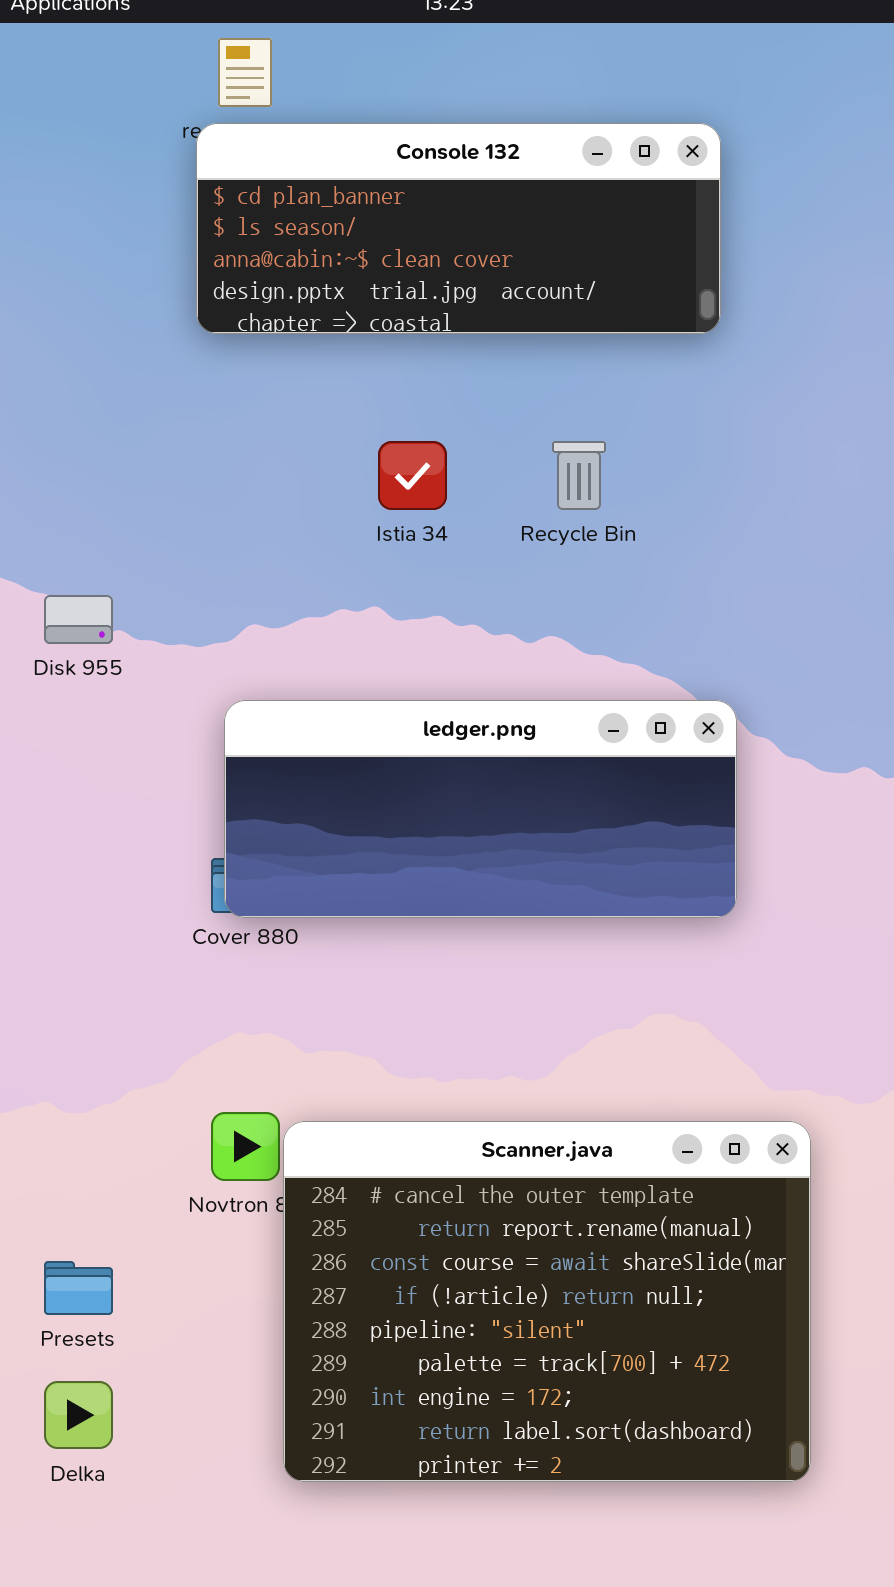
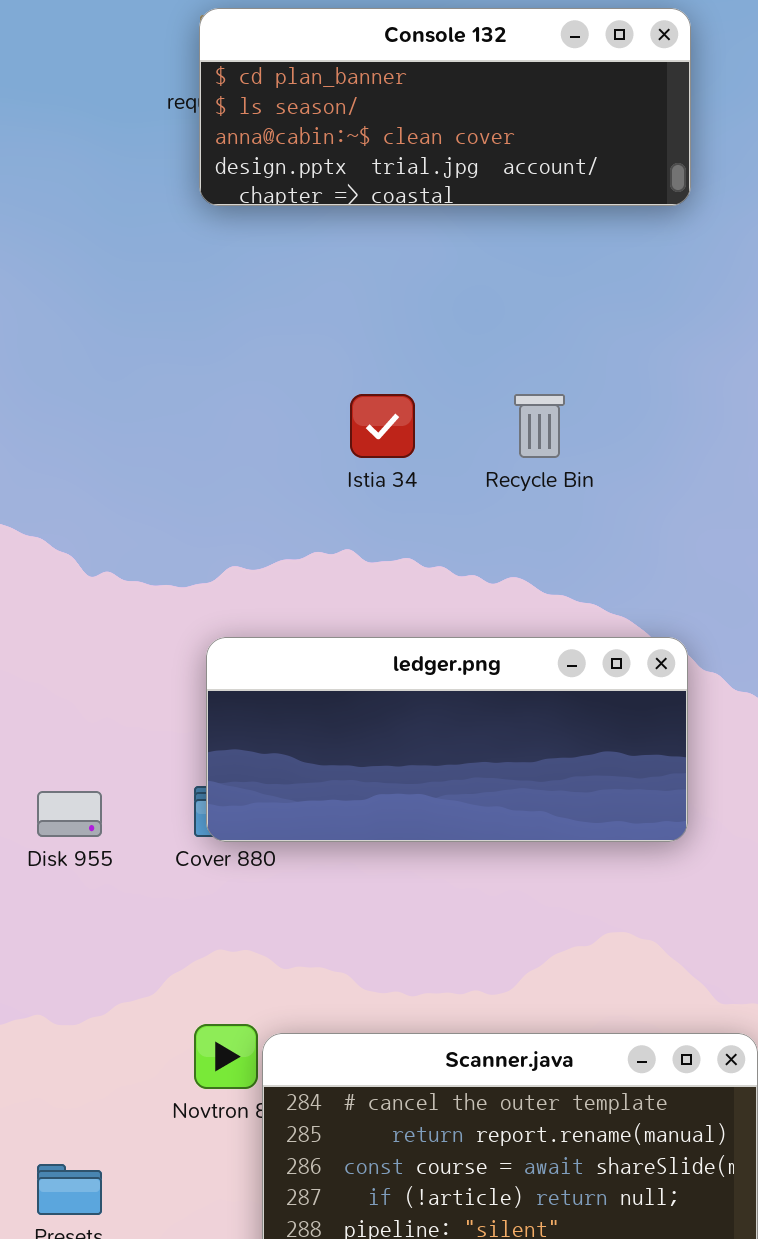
Console 132: [196,123,721,334] -> [199,8,691,206], moved
Disk 955: [44,595,113,644] -> [37,791,102,837], moved

